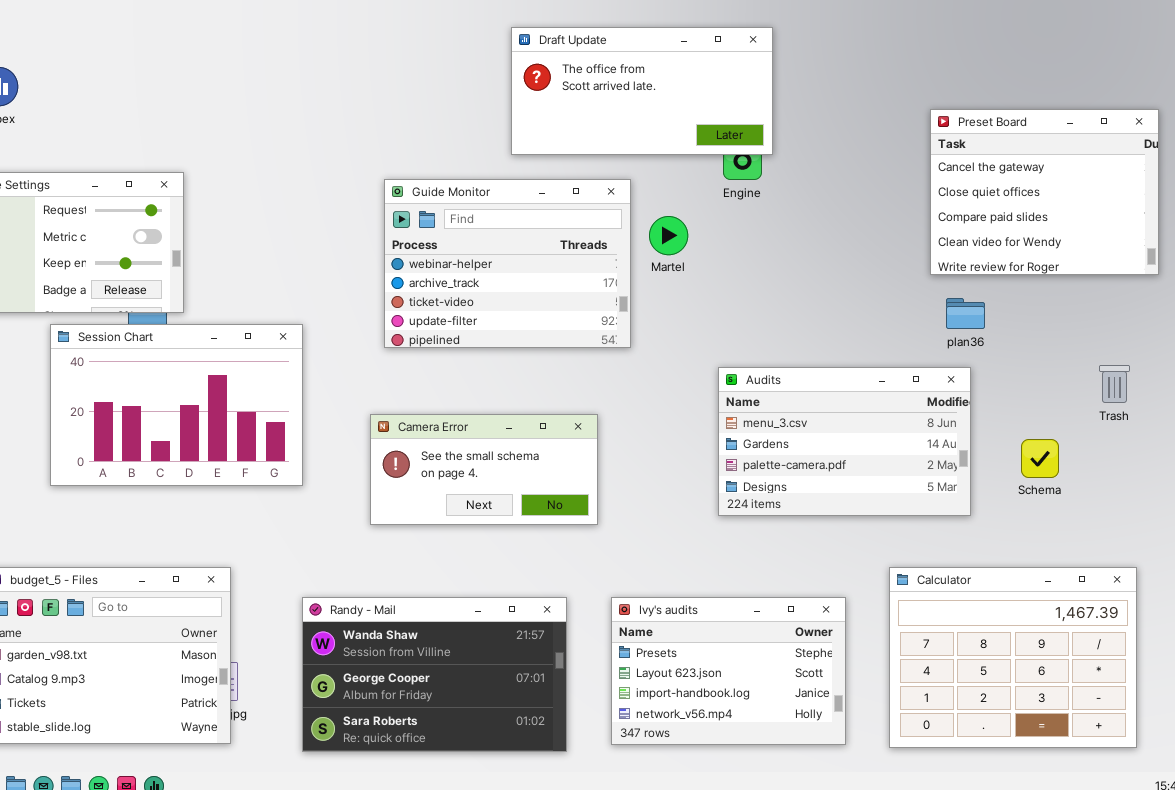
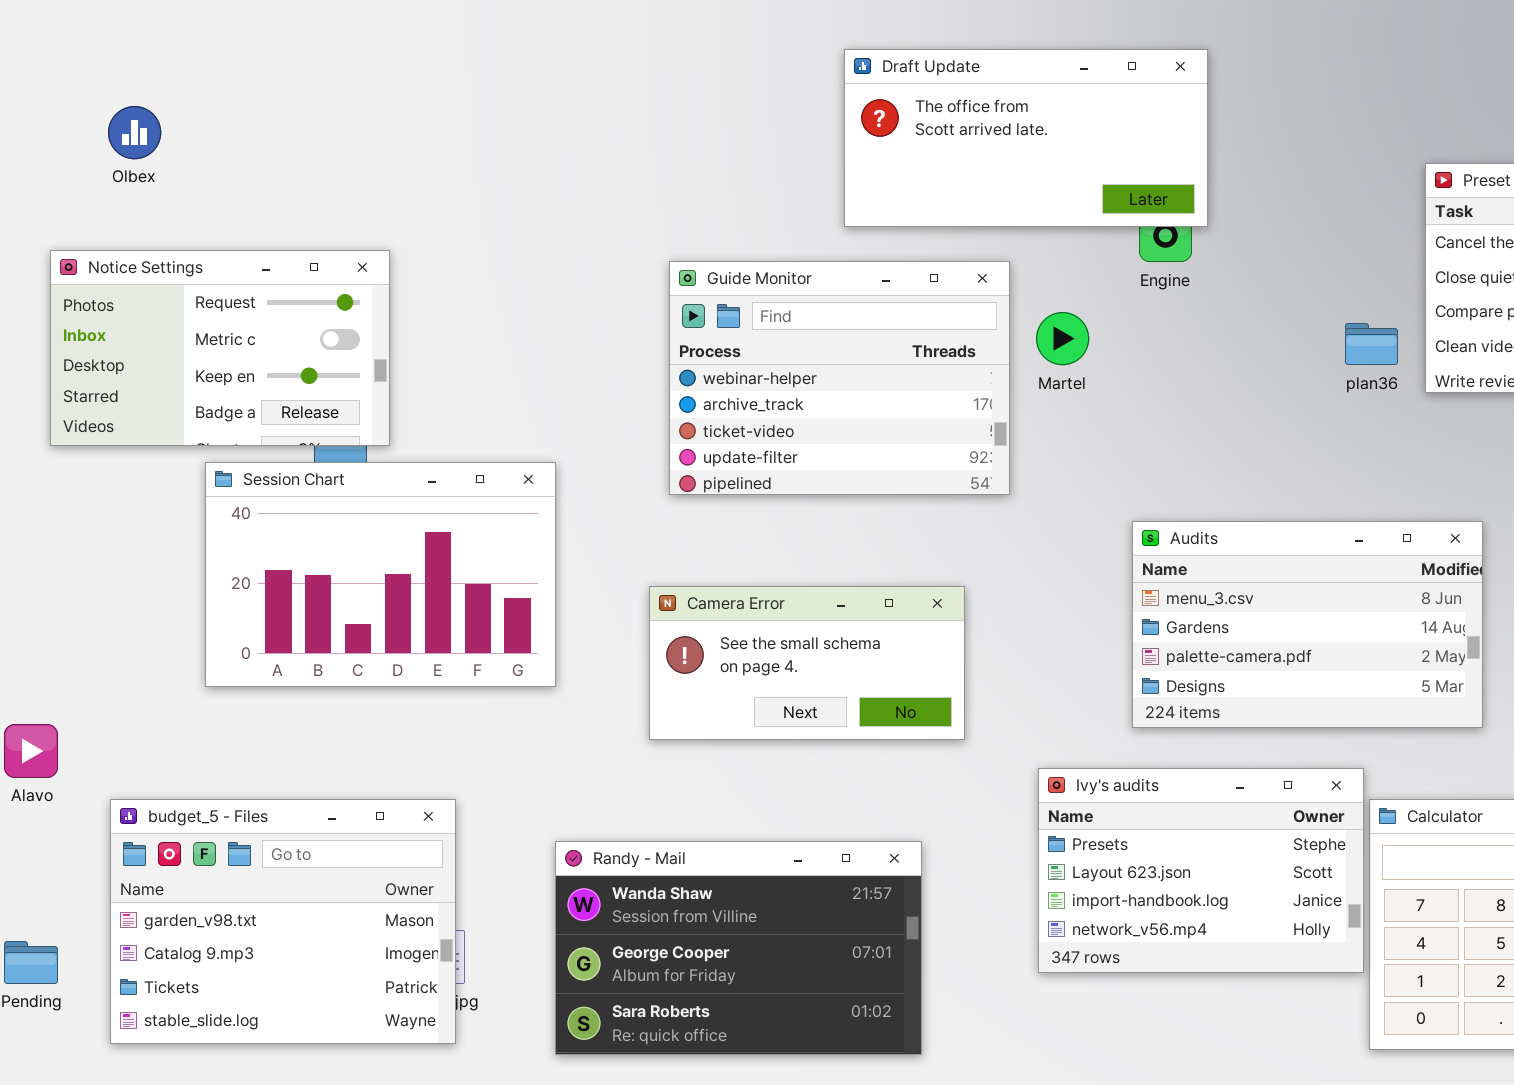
plan36: [946,298,985,329] -> [1345,323,1398,365], moved
Ivy's audits: [611,597,846,745] -> [1038,768,1364,973], moved

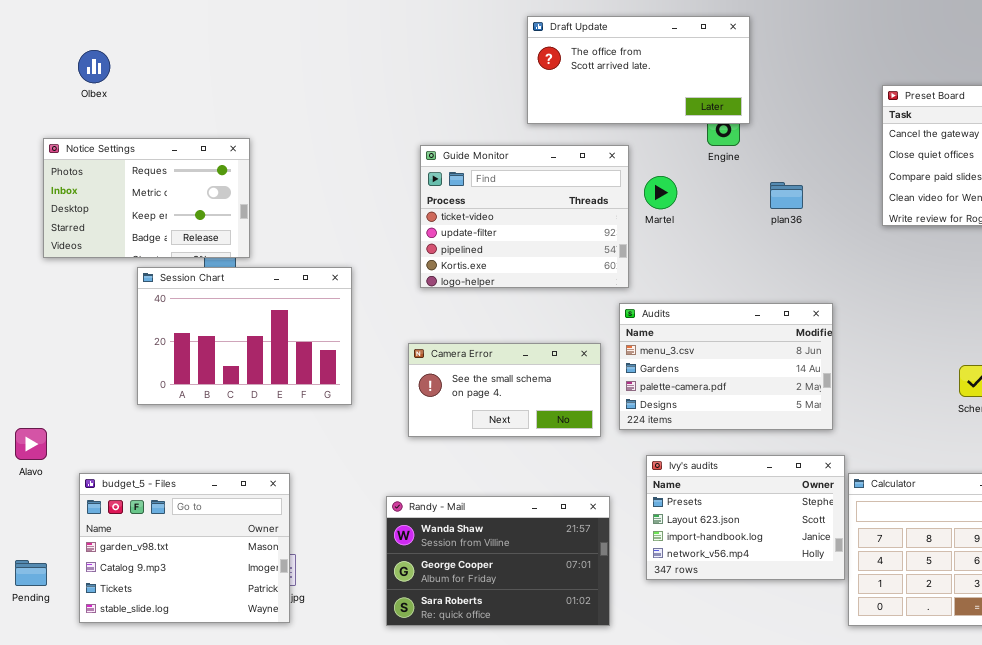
Guide Monitor: [669,261,1010,495] -> [420,145,629,288], scrolled down 2 rows
plan36: [1345,323,1398,365] -> [770,182,803,209], moved
Audits: [1132,521,1483,728] -> [619,303,833,430], moved
Randy - Mail: [555,841,922,1055] -> [386,496,610,626], moved

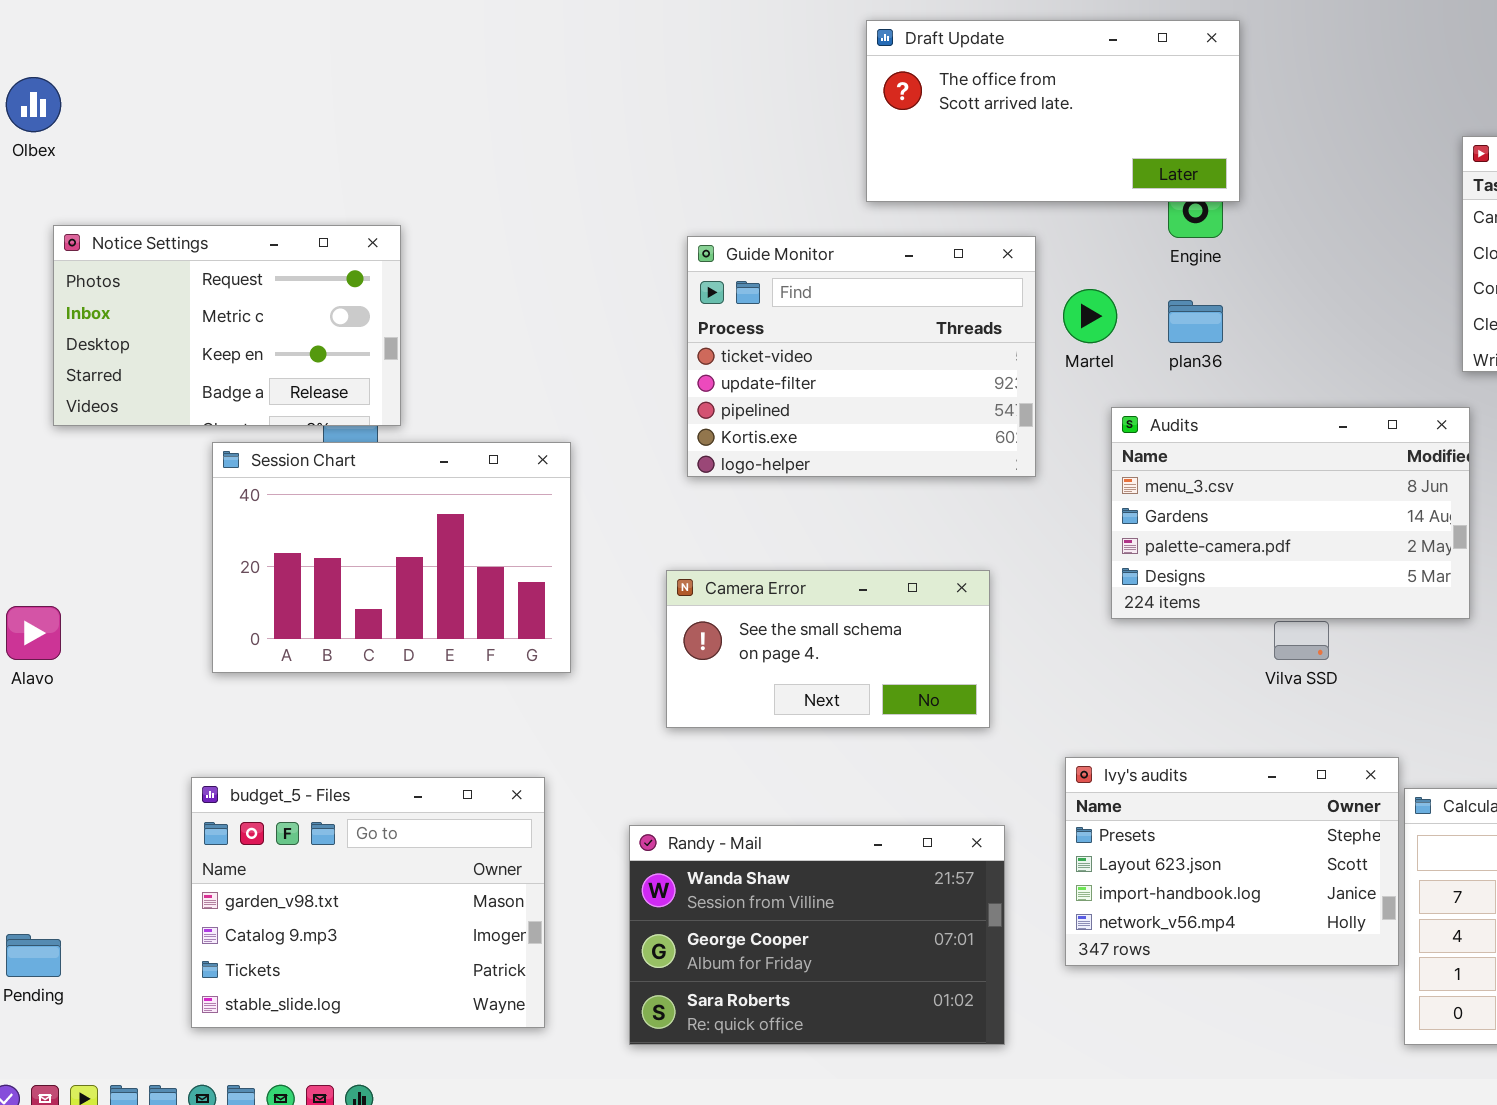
Olbex: [78,50,110,83] -> [6,77,61,132], moved
plan36: [770,182,803,209] -> [1168,300,1223,343], moved
Audits: [619,303,833,430] -> [1111,407,1470,619], moved
Alavo: [15,428,47,460] -> [6,606,61,660], moved
budget_5 - Files: [79,473,290,623] -> [191,777,545,1028], moved

